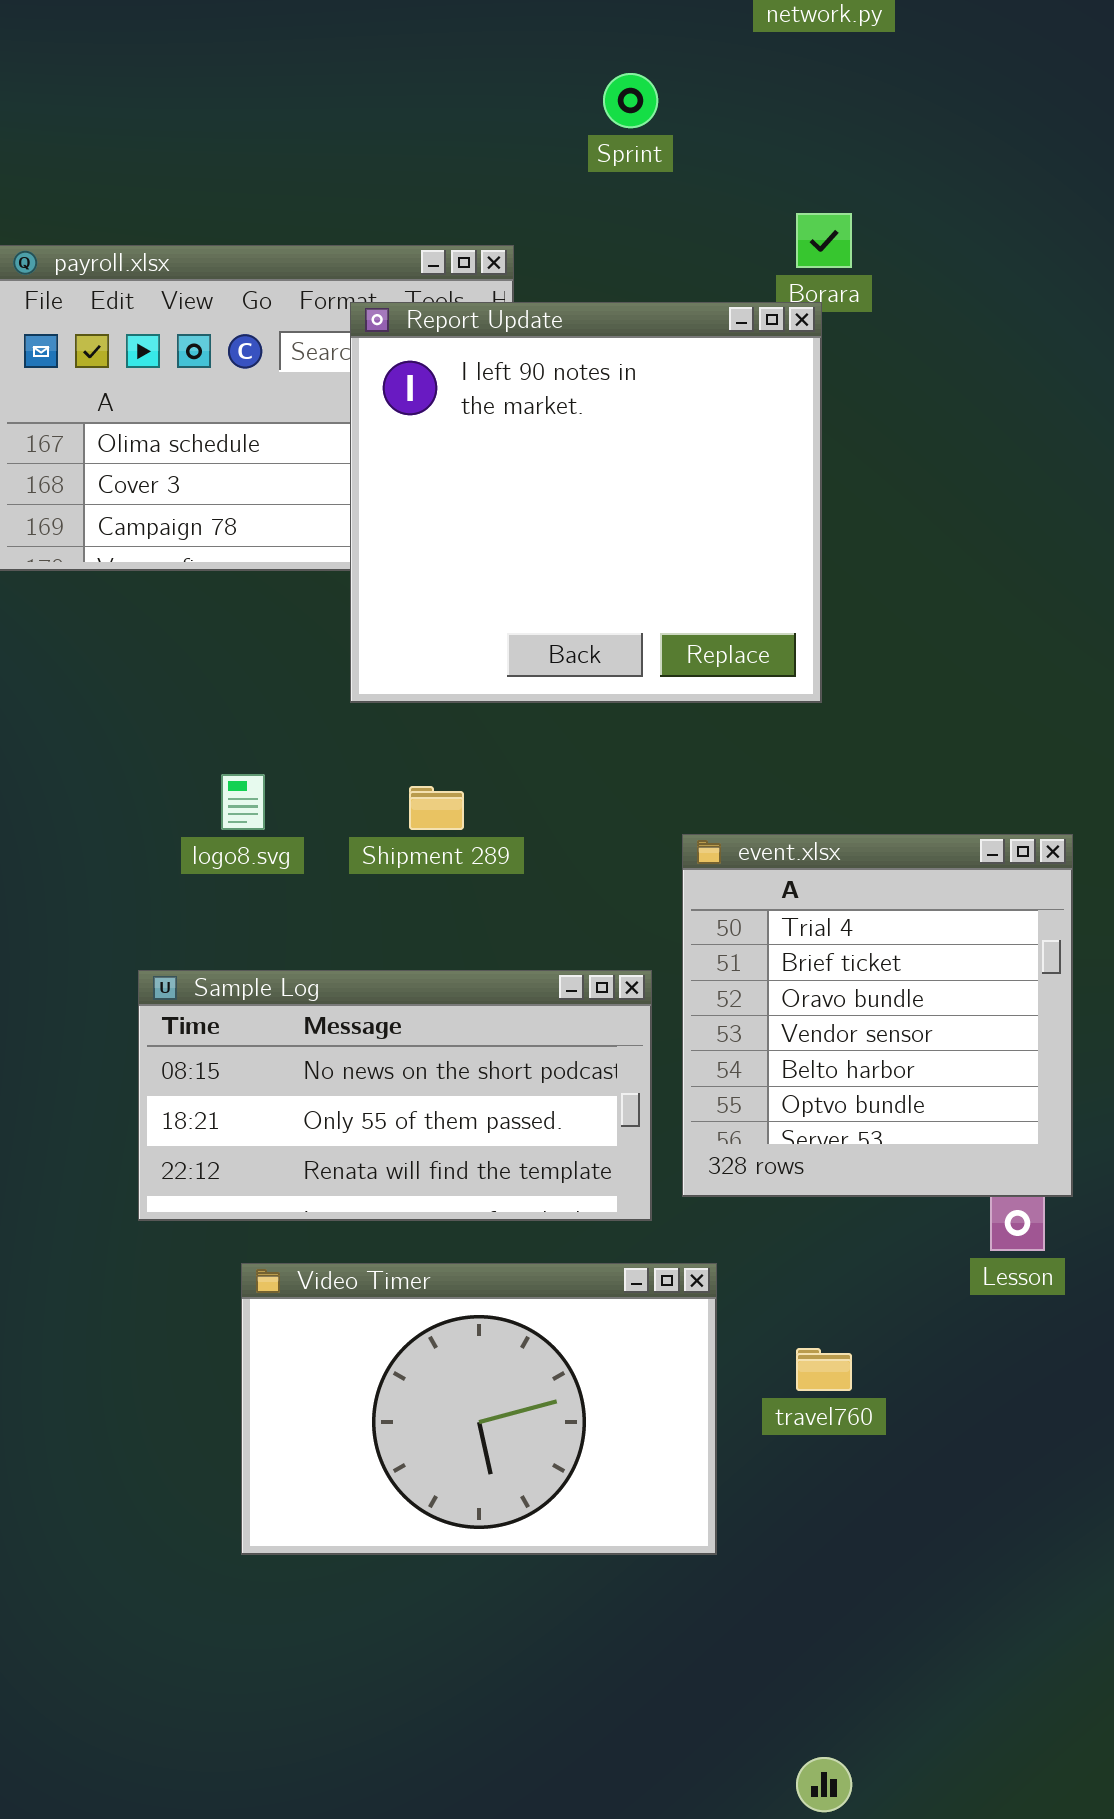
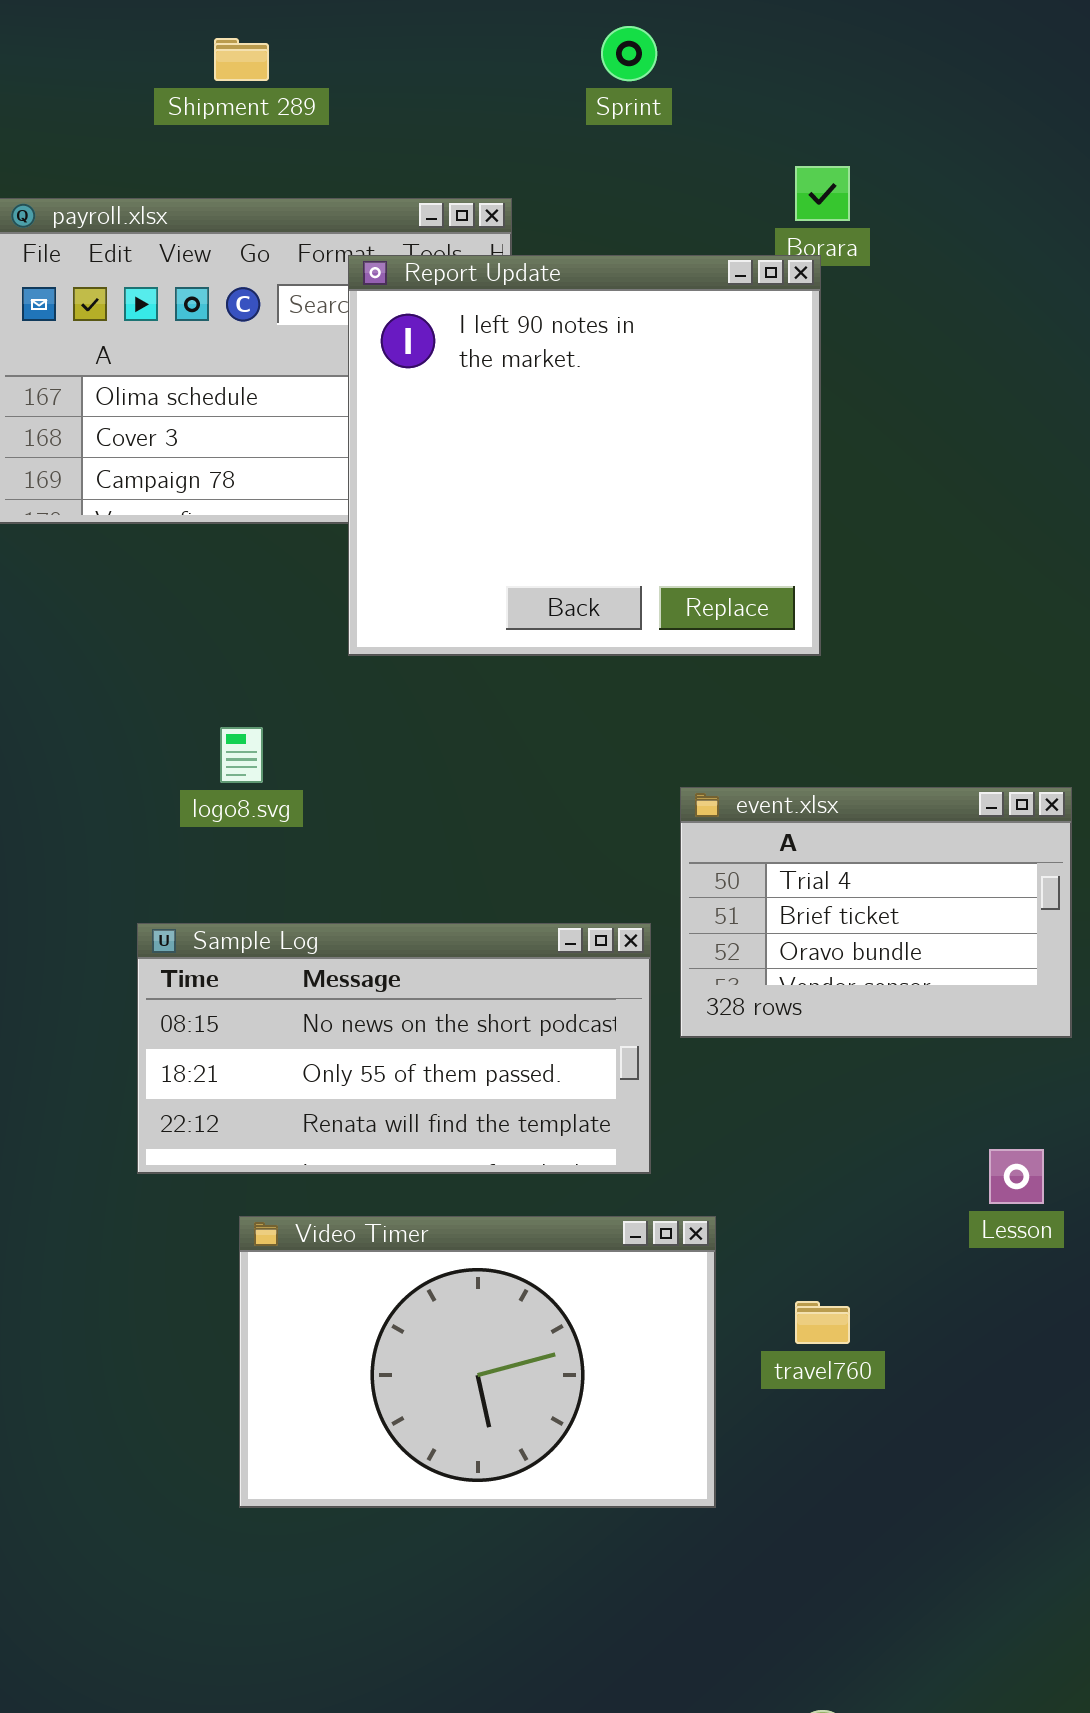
Shipment 289: [409,786,464,830] -> [214,38,269,81], moved
event.xlsx: [682,834,1073,1197] -> [680,787,1072,1038], resized

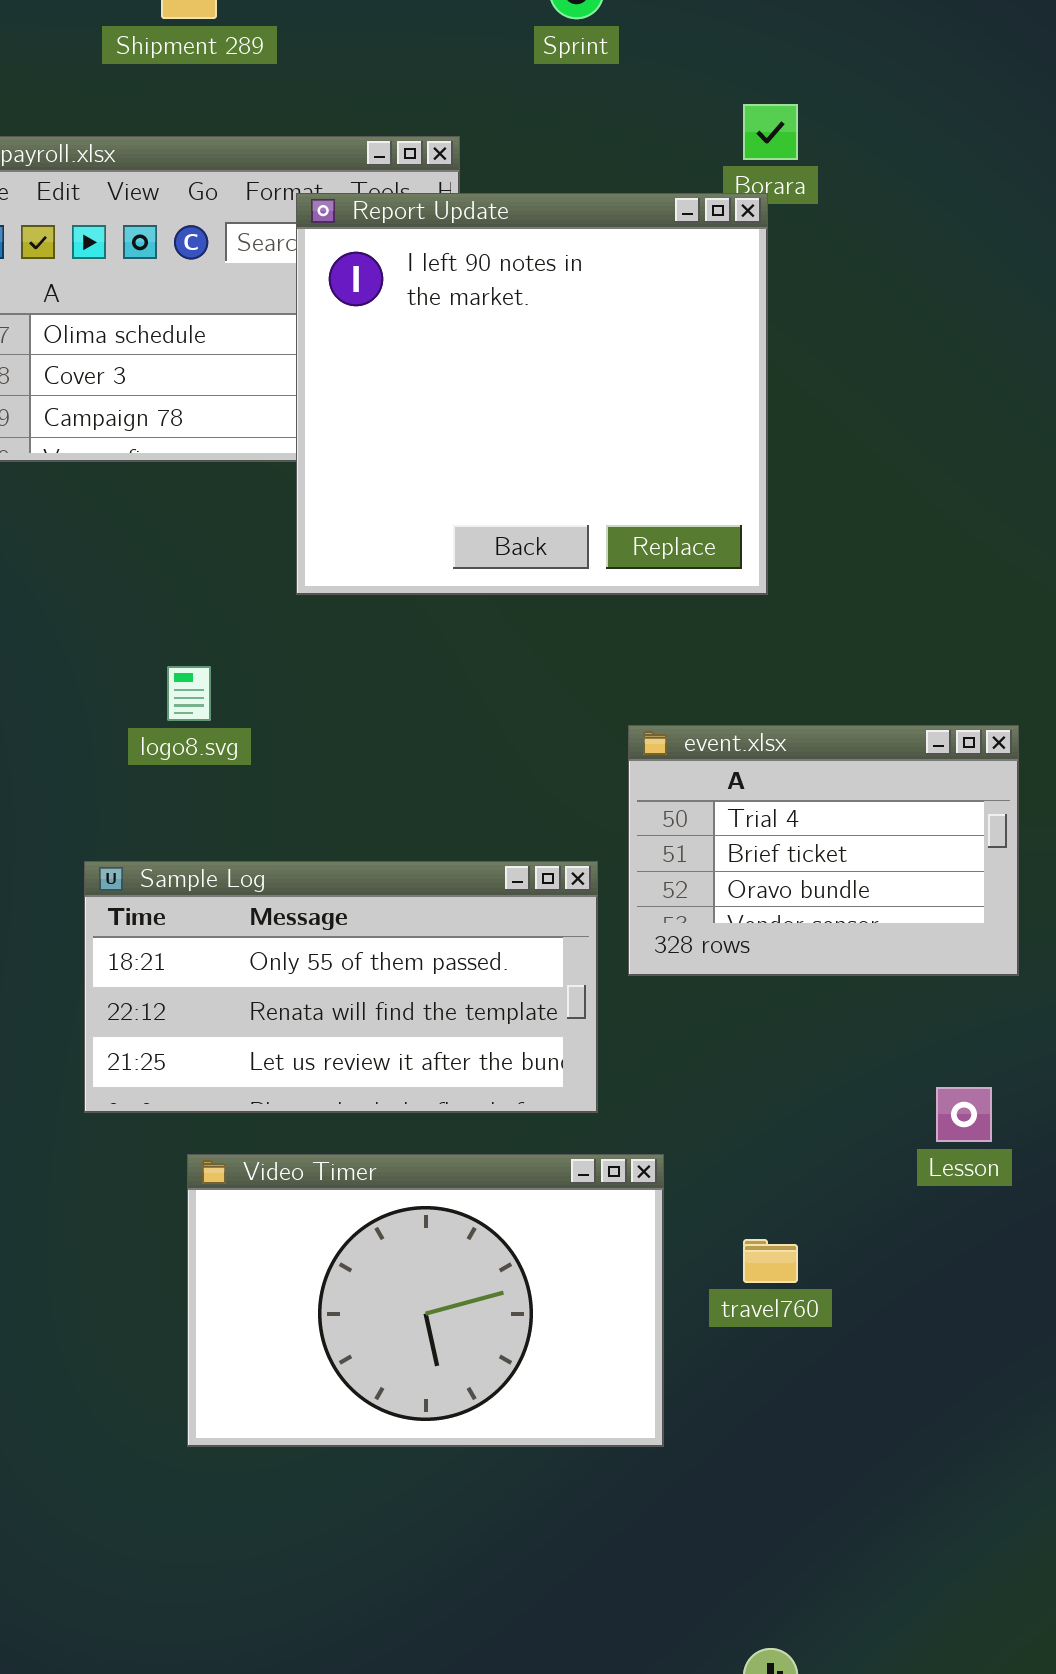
Sample Log: [137,923,651,1174] -> [84,861,598,1113], scrolled down 1 row

